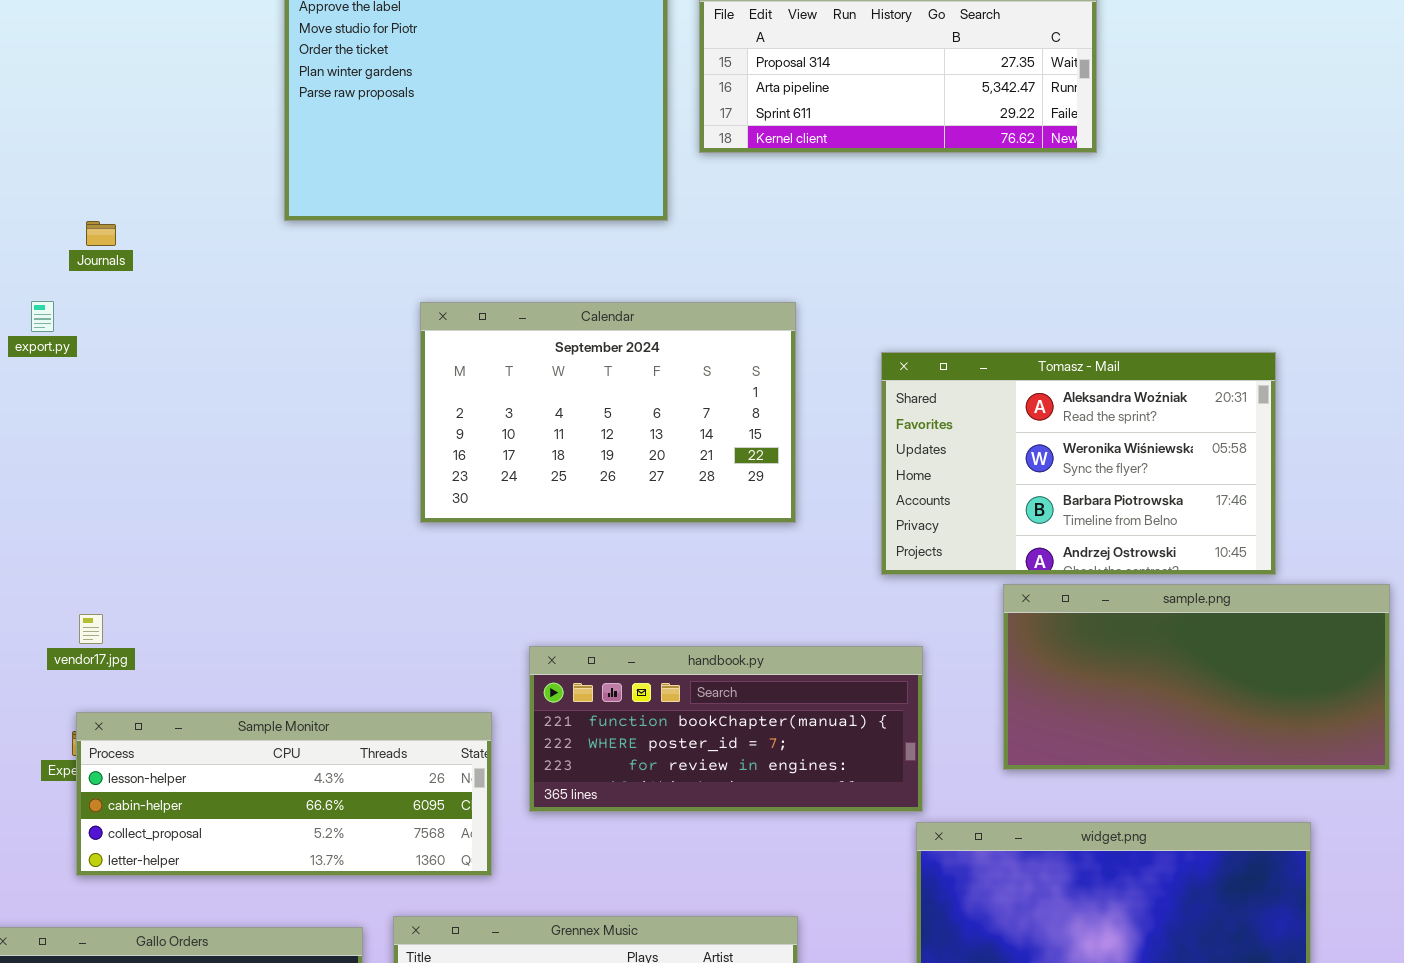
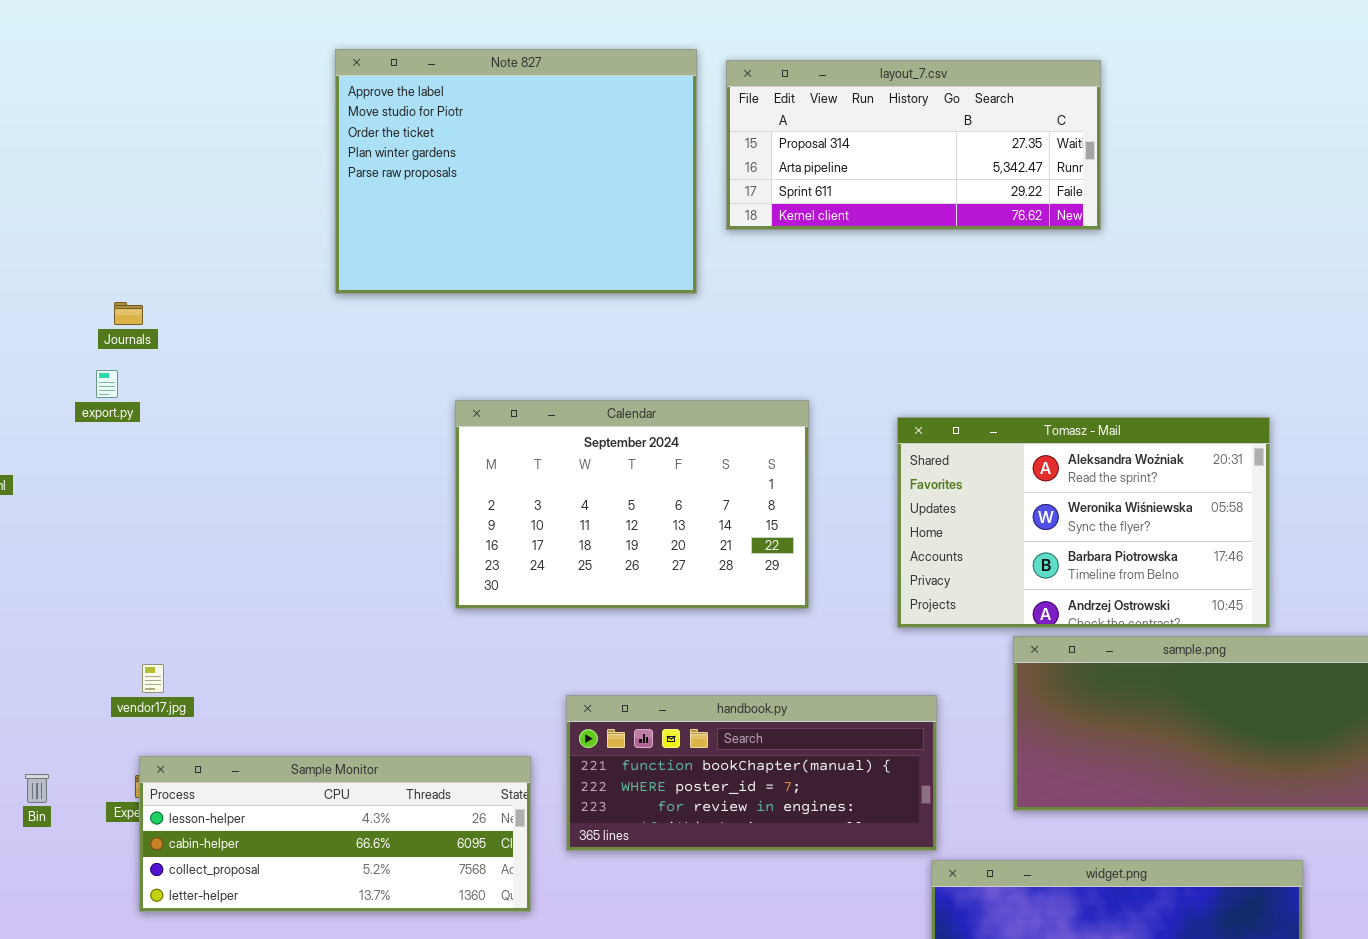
Journals: [86,221,116,246] -> [114,302,143,325], moved
Calendar: [420,302,796,523] -> [455,400,809,609], moved

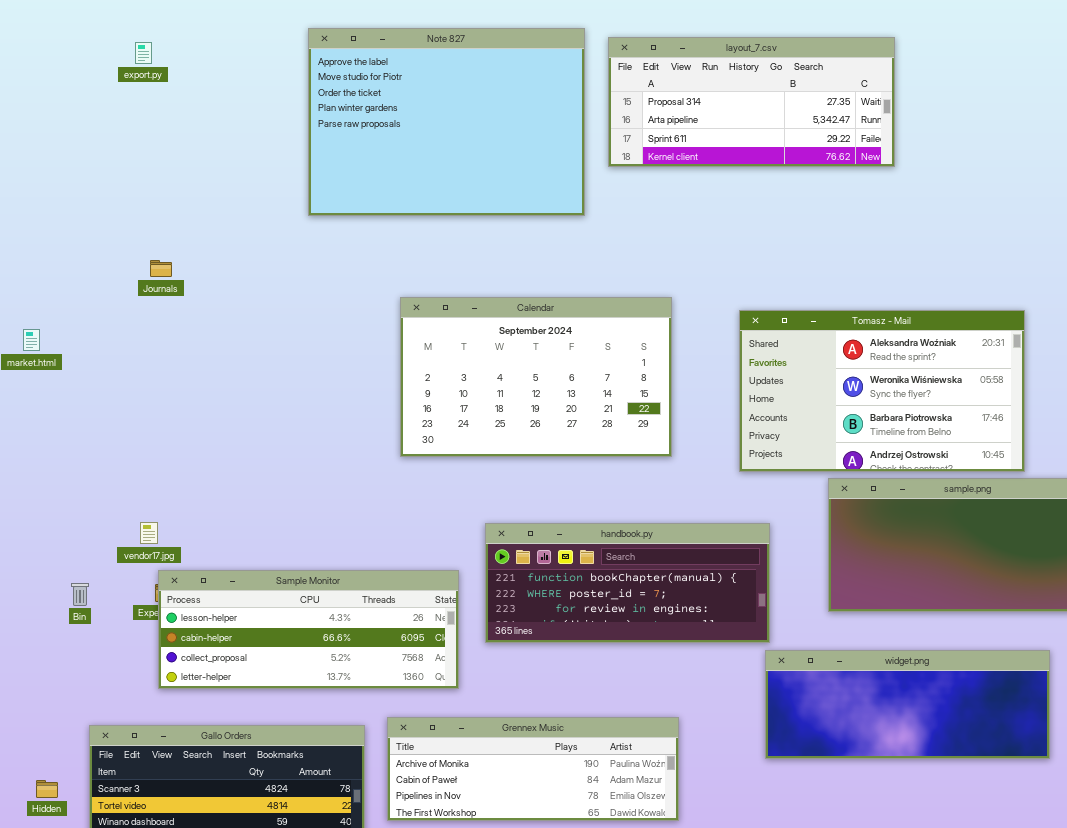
Journals: [114,302,143,325] -> [150,260,172,277], moved
export.py: [96,370,118,398] -> [135,42,152,64], moved
vendor17.jpg: [142,664,164,693] -> [140,522,158,544], moved

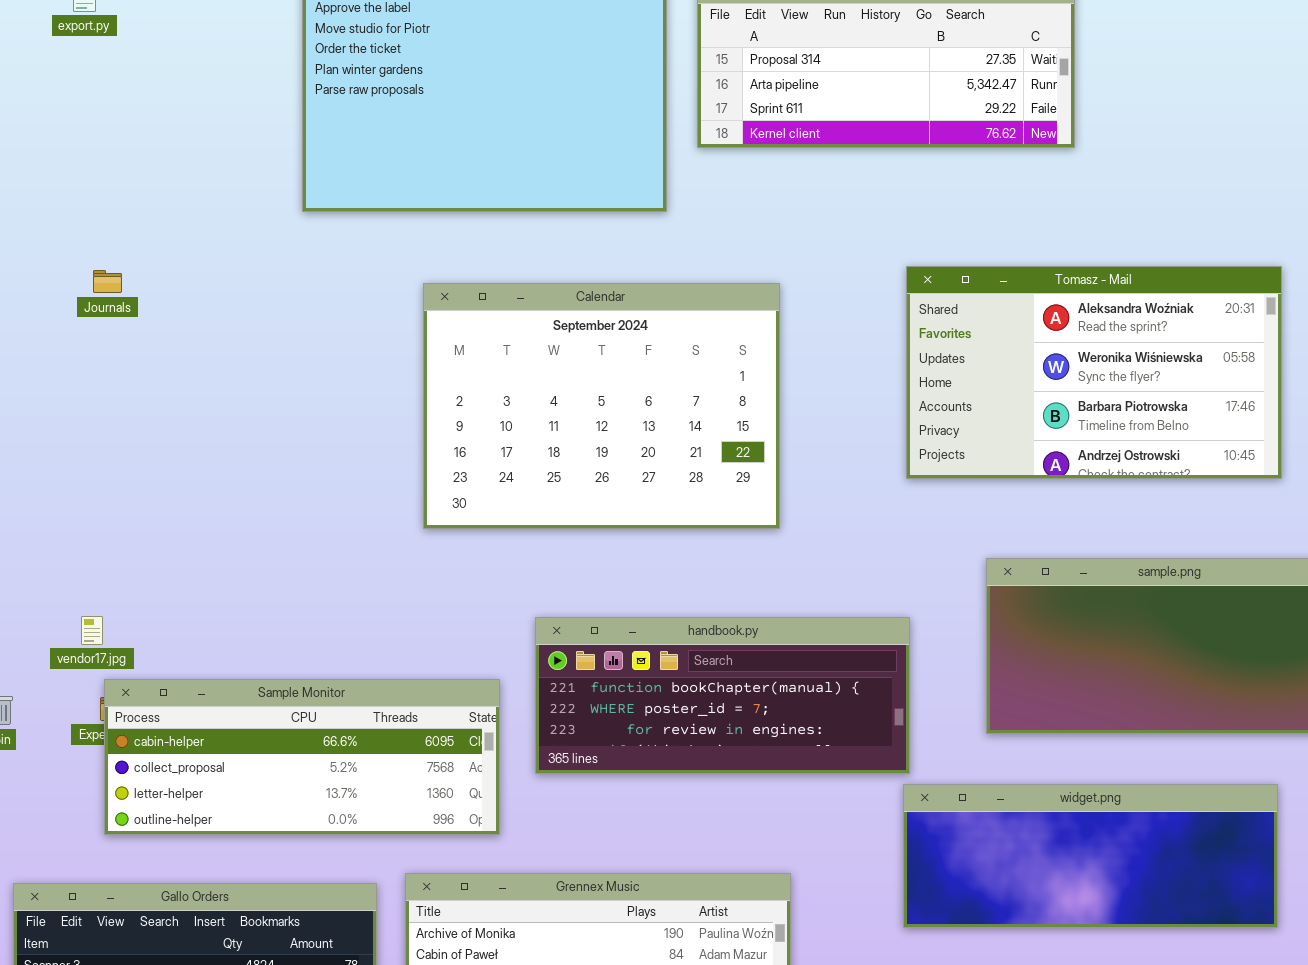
Calendar: [400,297,672,457] -> [423,283,780,529], resized
Tomasz - Mail: [739,310,1025,472] -> [906,266,1282,479], moved
Sample Monitor: [158,570,459,689] -> [104,679,500,835], scrolled down 1 row

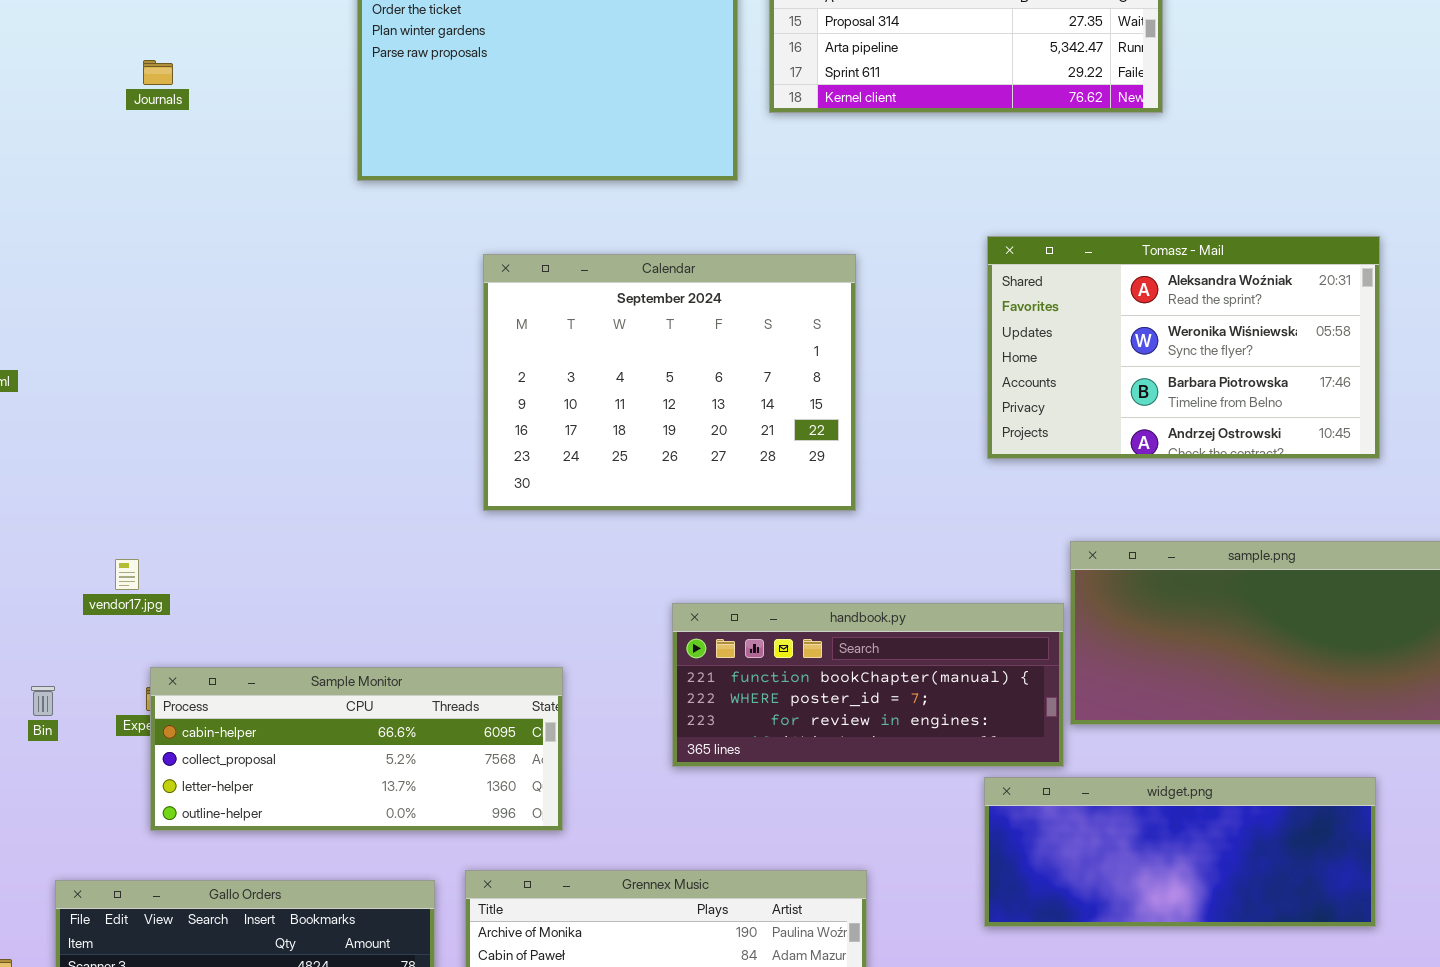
Journals: [93,270,122,293] -> [143,60,173,85], moved
vendor17.jpg: [81,616,103,645] -> [115,559,139,590], moved
handbook.py: [535,617,910,774] -> [672,603,1064,767], moved

